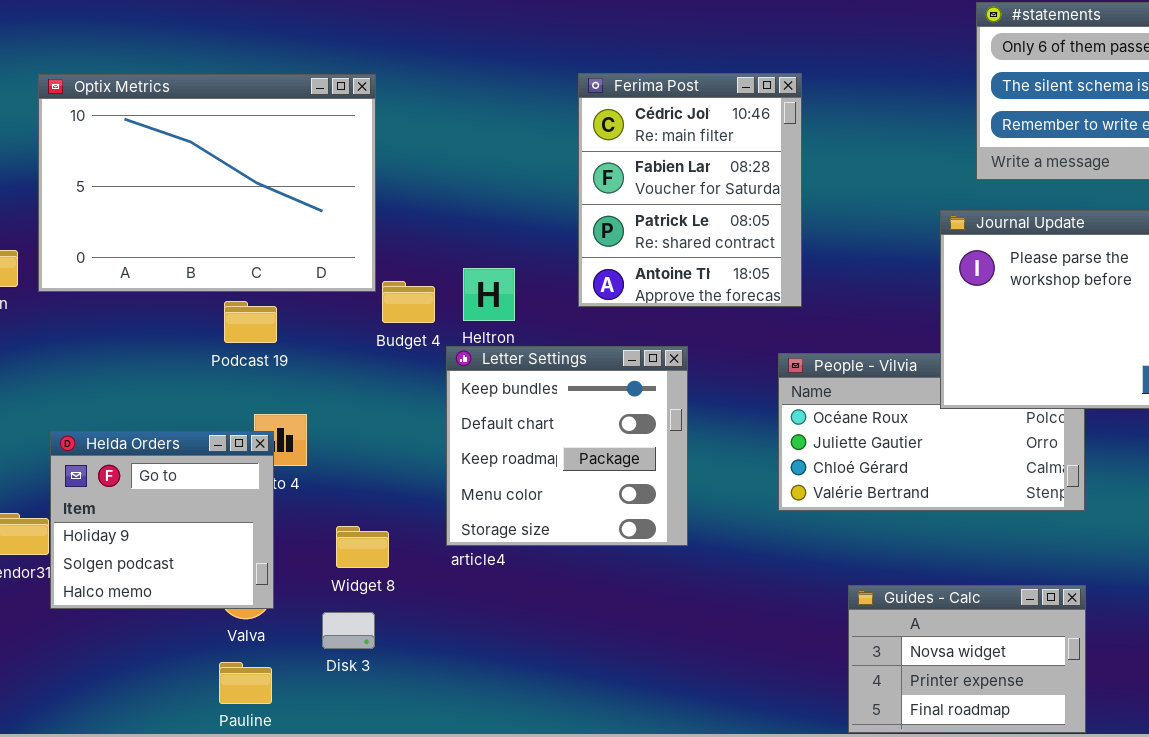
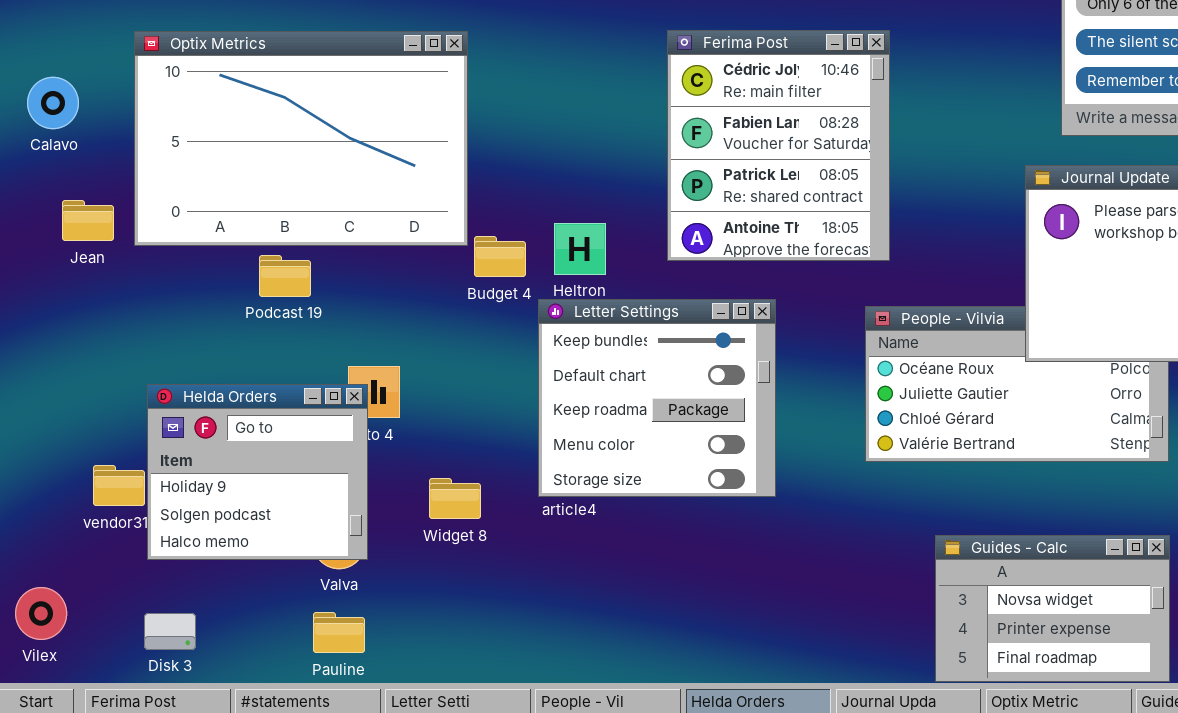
Podcast 19: [224,301,277,343] -> [259,255,311,297], moved
Disk 3: [322,612,375,649] -> [144,613,196,650], moved

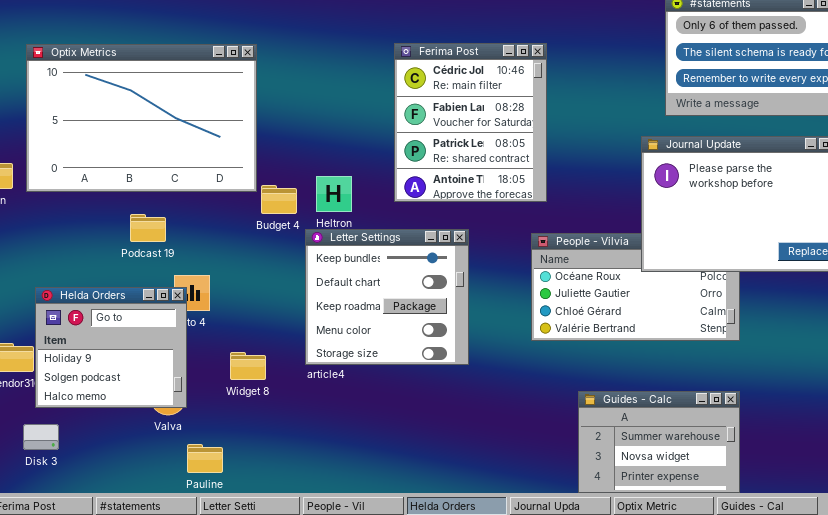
Podcast 19: [259,255,311,297] -> [130,214,166,242], moved
Guides - Calc: [935,535,1170,682] -> [578,391,740,493], scrolled up 1 row
Pauline: [313,612,365,653] -> [187,444,223,473], moved
Disk 3: [144,613,196,650] -> [23,424,59,450], moved

